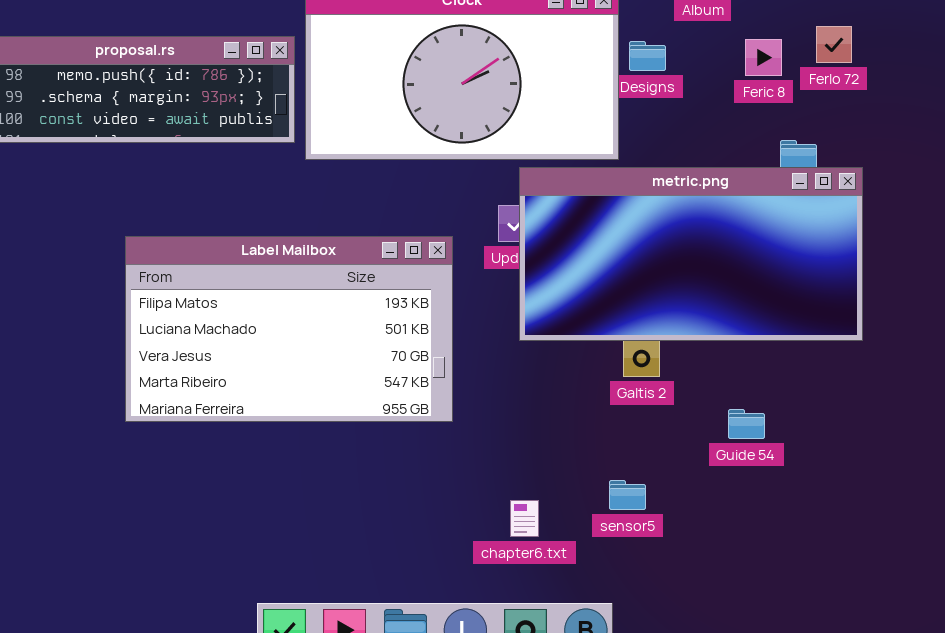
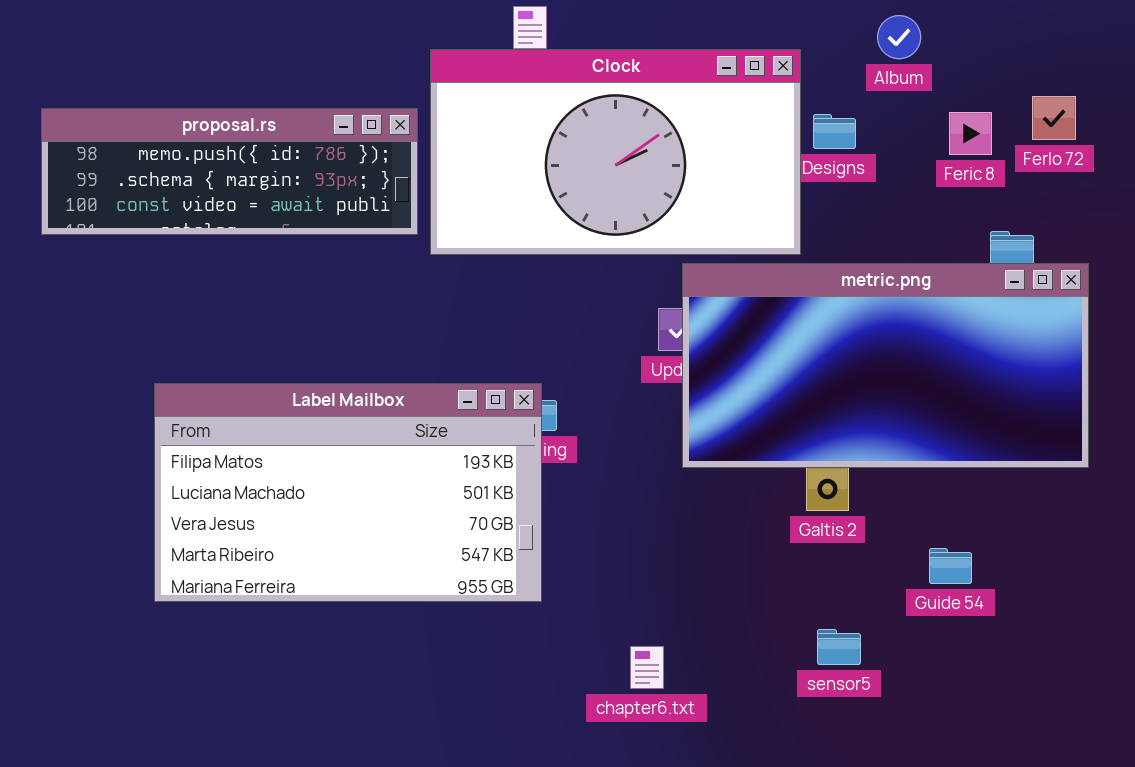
Label Mailbox: [125,236,453,422] -> [154,383,542,602], moved
sensor5: [609,480,646,510] -> [817,629,861,665], moved
chapter6.txt: [510,500,539,537] -> [630,646,664,689], moved

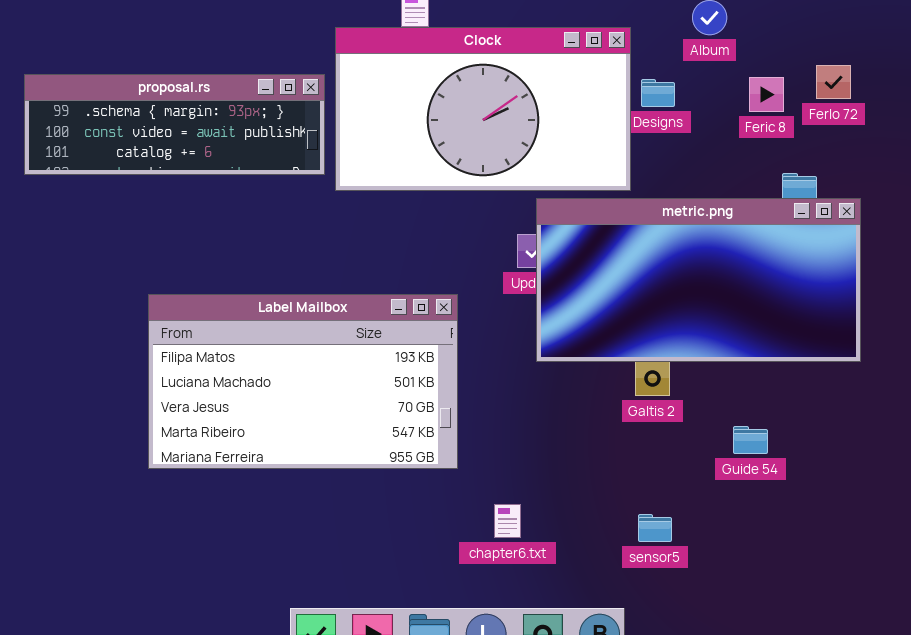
proposal.rs: [41,108,418,235] -> [24,74,325,175], scrolled down 1 row
Label Mailbox: [154,383,542,602] -> [148,294,458,469], moved
sensor5: [817,629,861,665] -> [638,514,672,542], moved

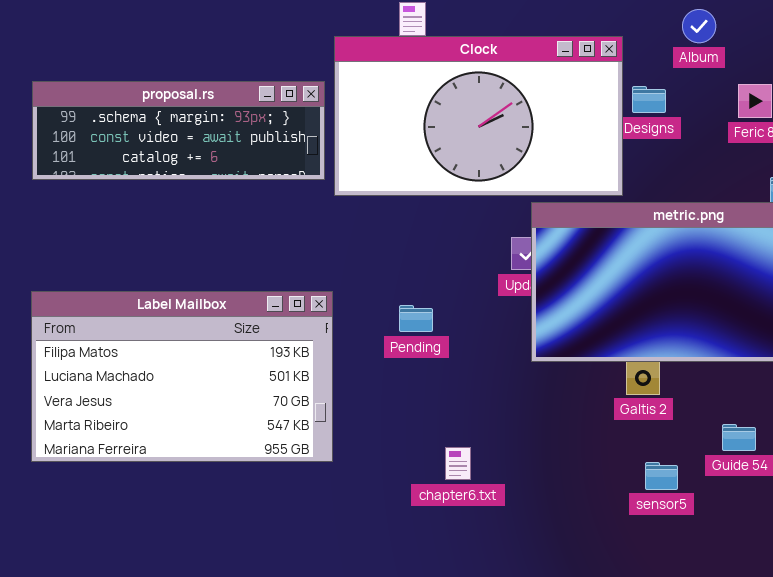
Label Mailbox: [148,294,458,469] -> [31,291,333,462], moved
chapter6.txt: [494,504,521,538] -> [445,447,471,480], moved
sensor5: [638,514,672,542] -> [645,462,678,490], moved

